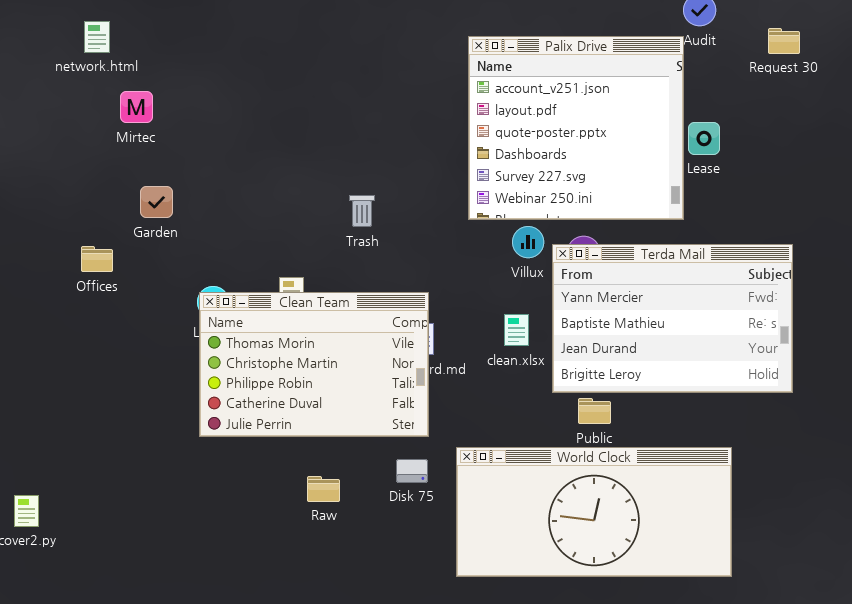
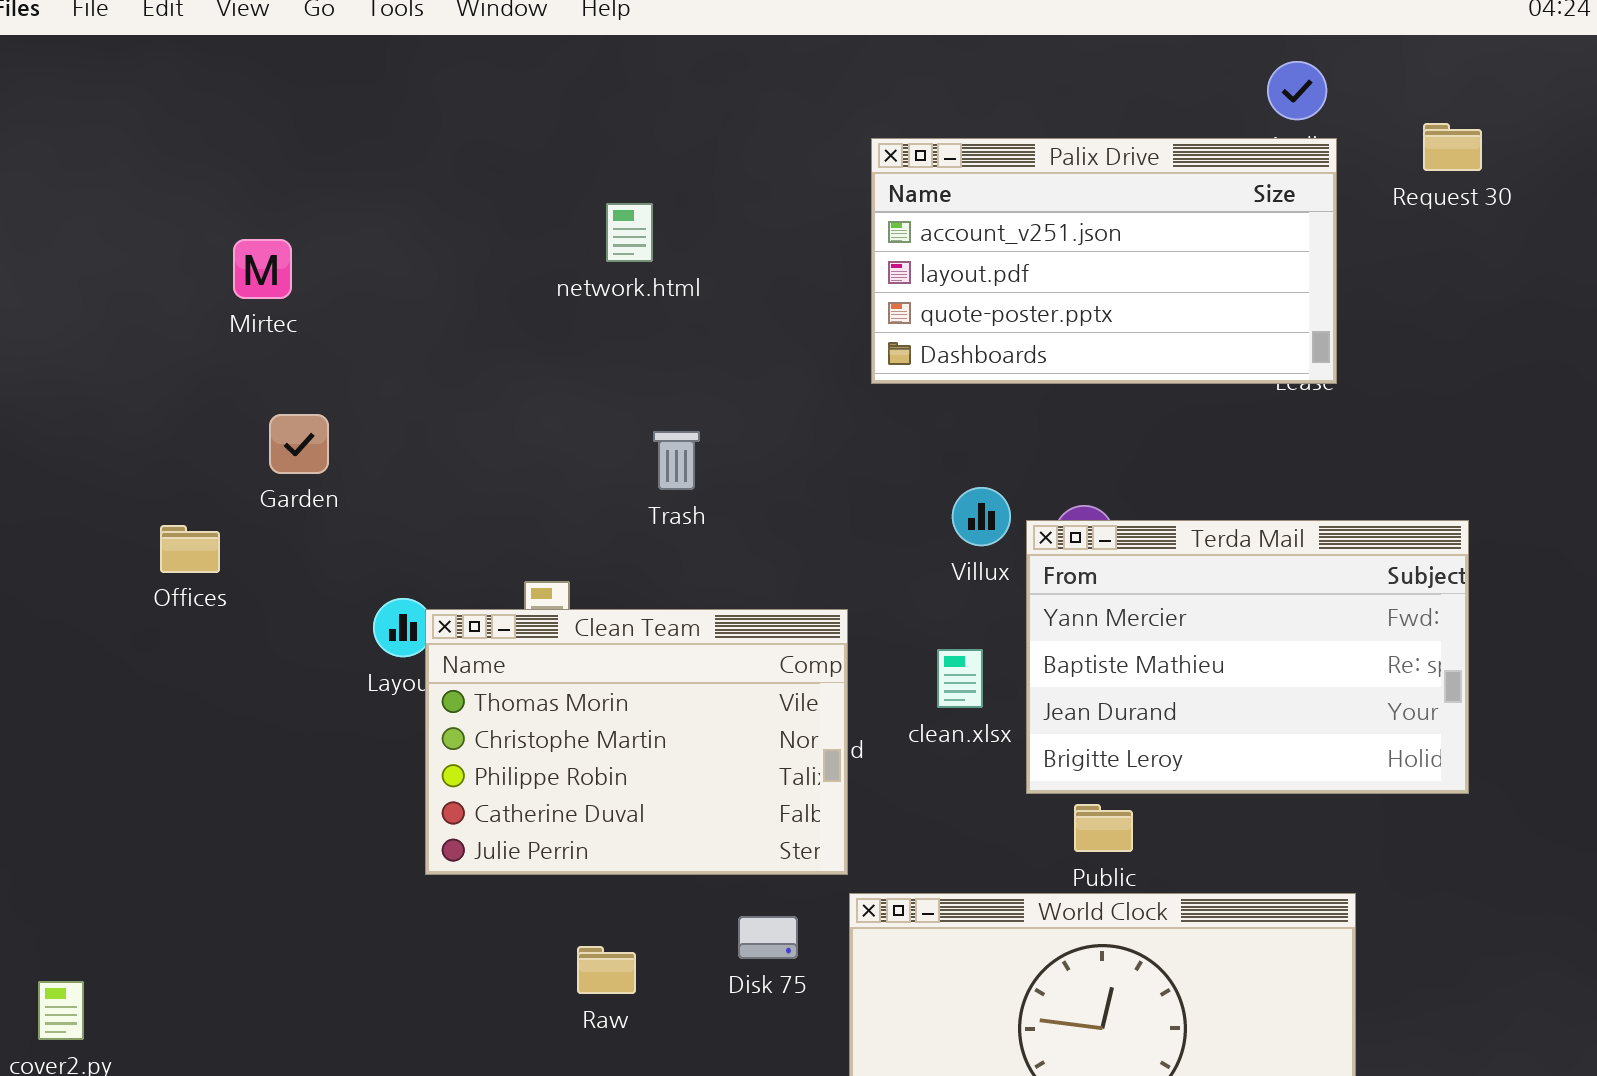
network.html: [84,21,110,53] -> [606,203,653,262], moved
Palix Drive: [468,36,684,220] -> [871,138,1337,384], resized
Clean Team: [199,292,429,437] -> [425,609,848,875], moved

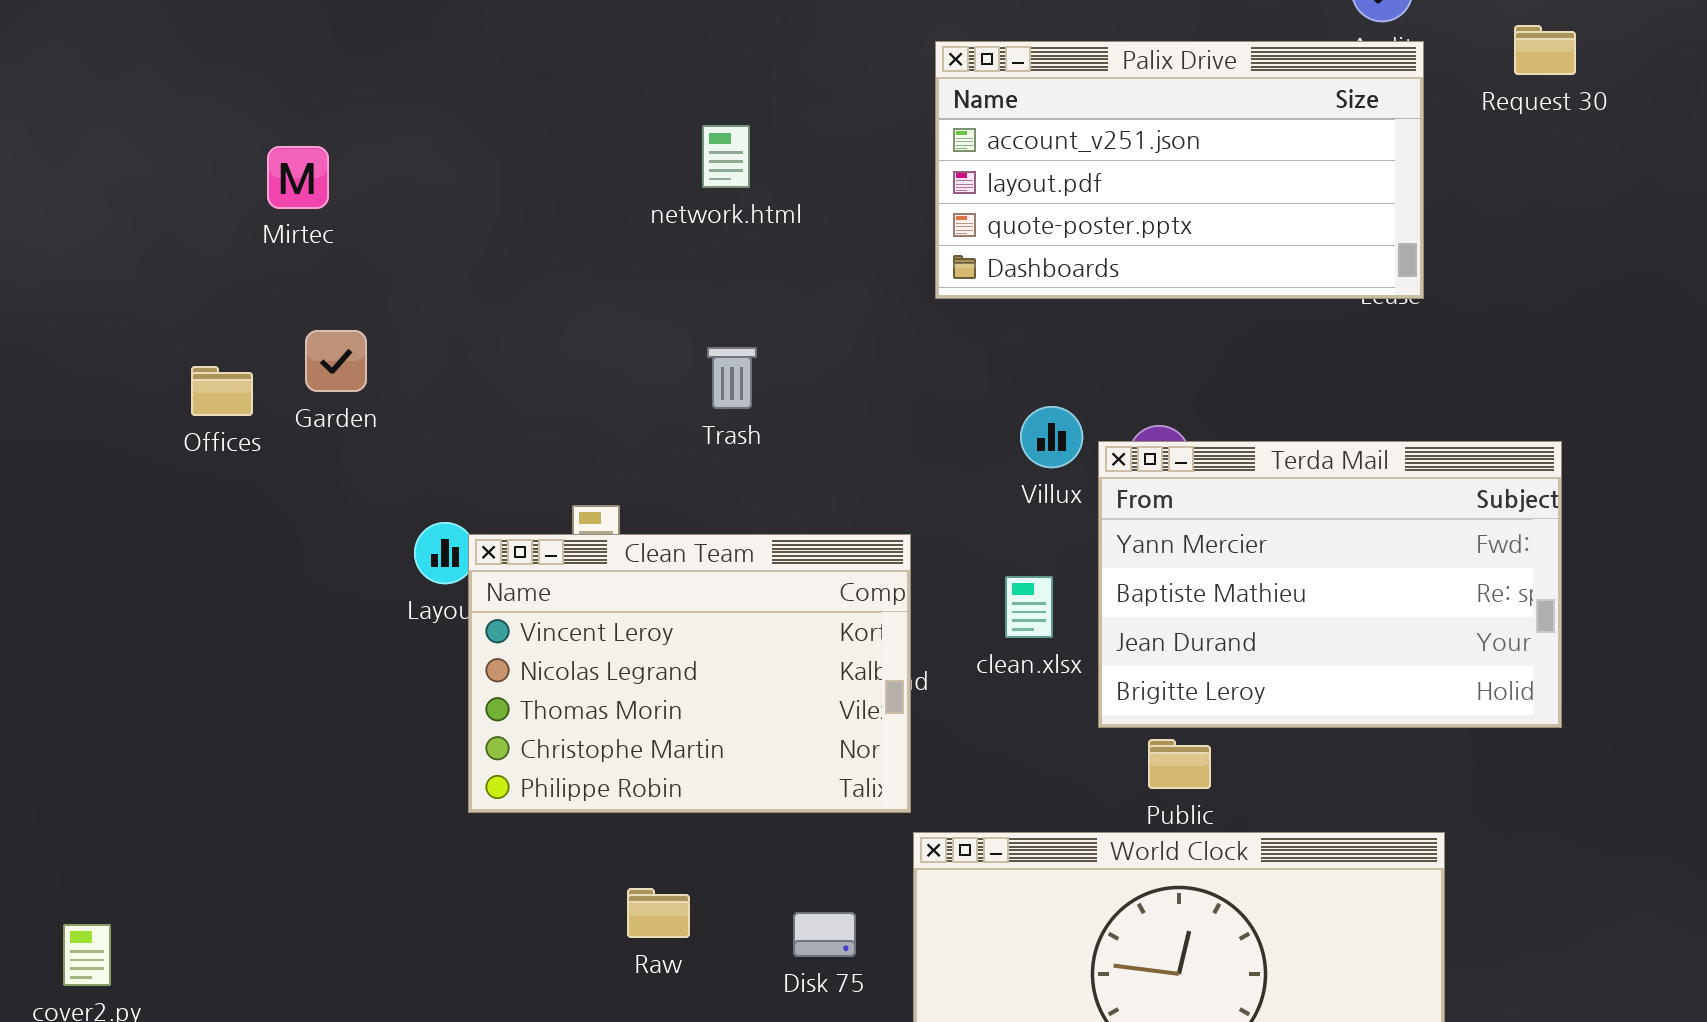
network.html: [606,203,653,262] -> [702,125,750,188], moved
Offices: [160,525,220,573] -> [191,366,253,416], moved
Clean Team: [425,609,848,875] -> [468,534,911,813], scrolled up 2 rows
Disk 75: [738,916,798,959] -> [793,912,856,957], moved

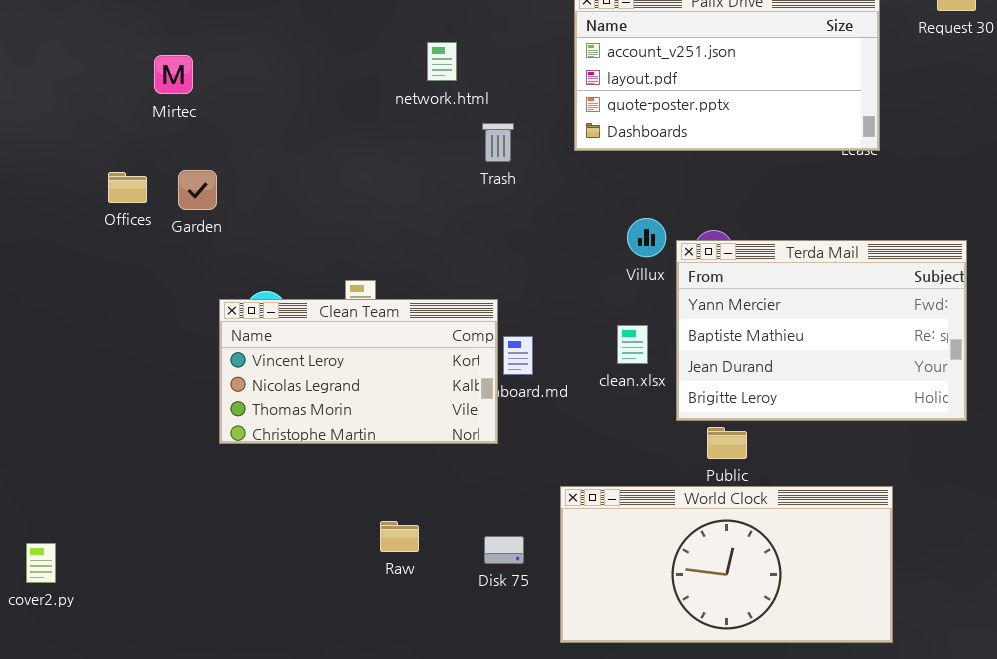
Trash: [707,347,757,409] -> [482,123,514,162], moved
Offices: [191,366,253,416] -> [108,172,147,203], moved
Clean Team: [468,534,911,813] -> [219,299,498,444], moved, resized

